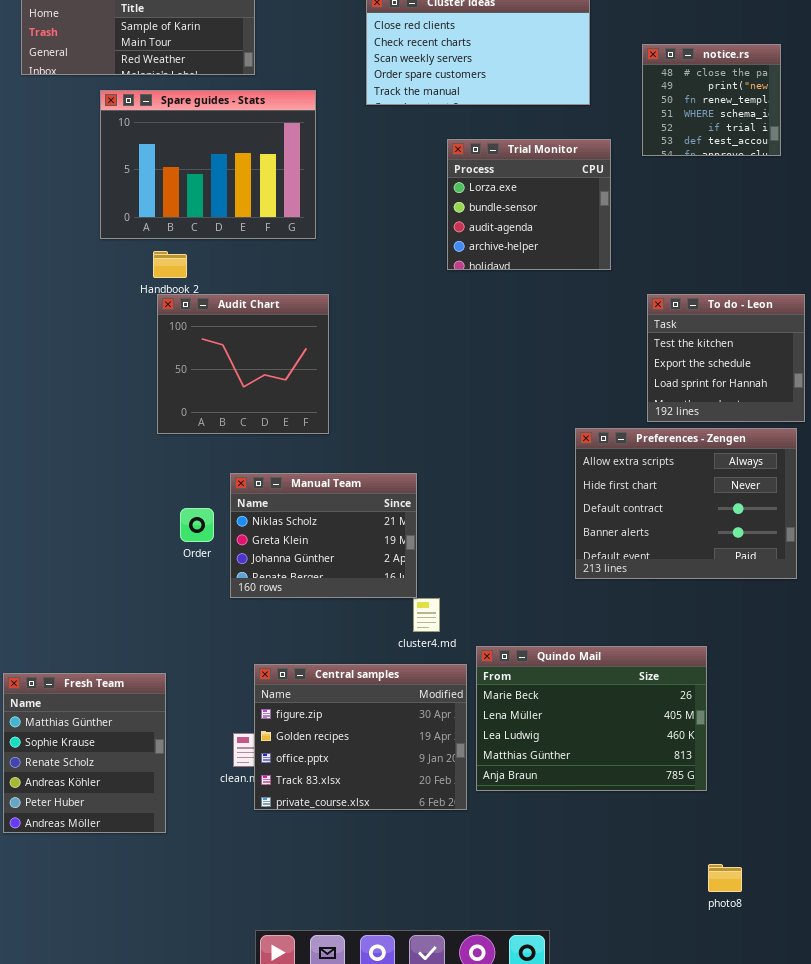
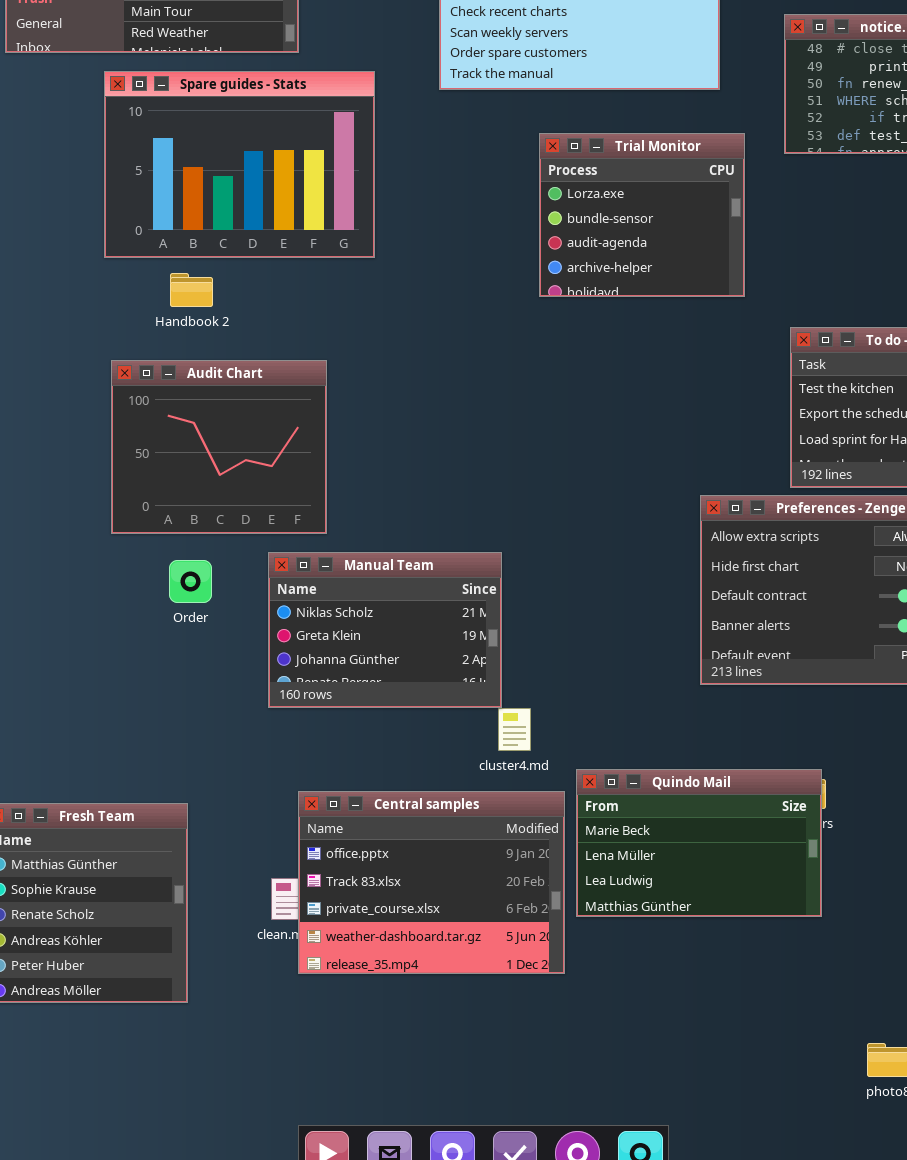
Audit Chart: [157,294,329,434] -> [111,360,327,534], moved
Order: [180,508,214,542] -> [169,560,212,603], moved
Quindo Mail: [476,646,707,791] -> [576,769,822,917], resized
Central samples: [254,664,467,810] -> [298,791,565,974], scrolled down 2 rows

